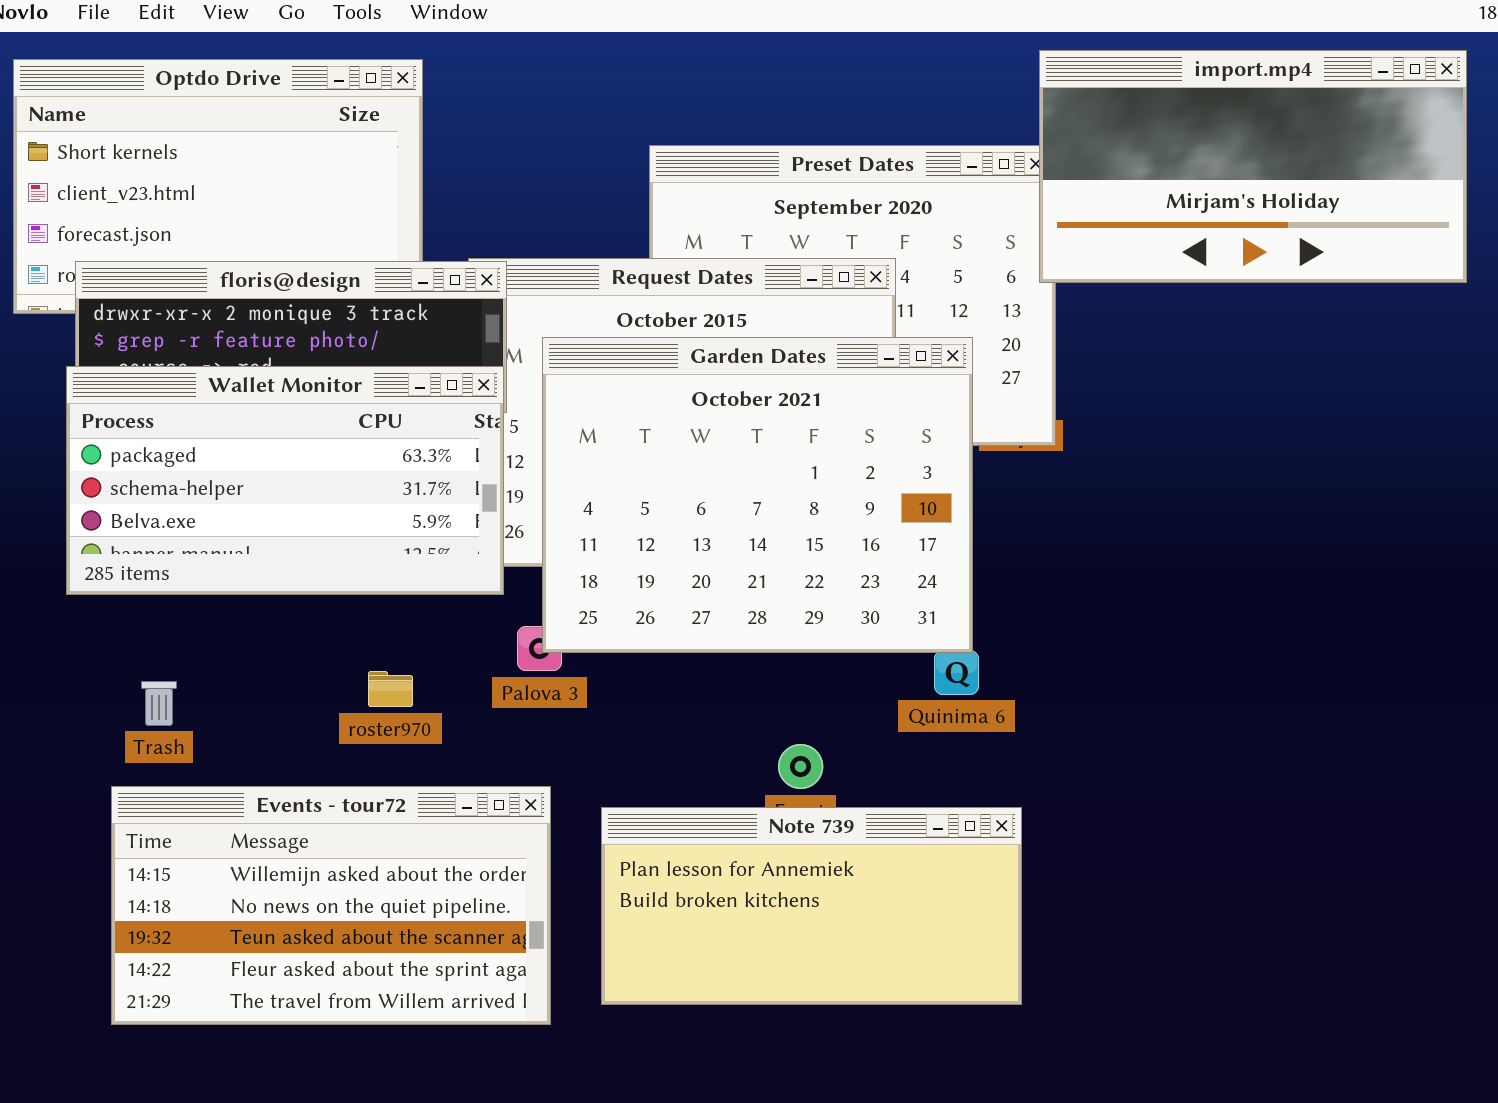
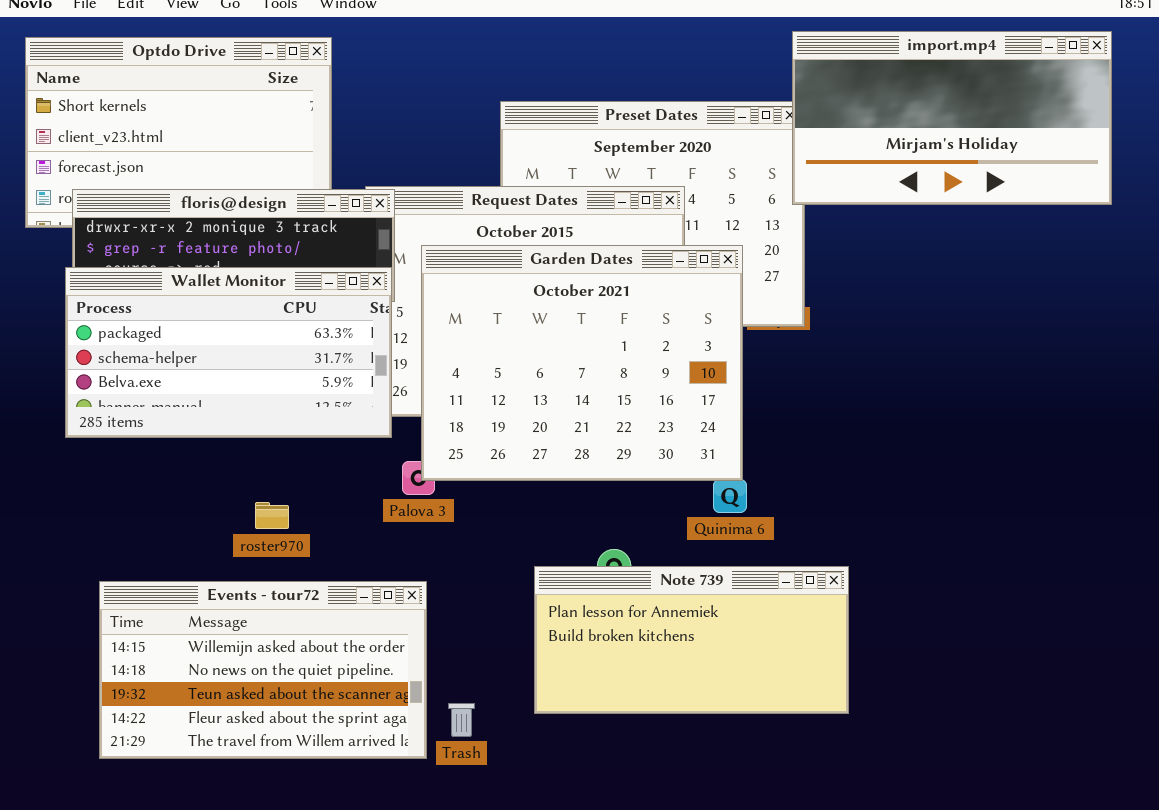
roster970: [368,671,413,707] -> [255,502,289,529], moved
Trash: [141,681,177,726] -> [448,703,475,737], moved
Note 739: [601,807,1022,1005] -> [534,566,849,714], moved

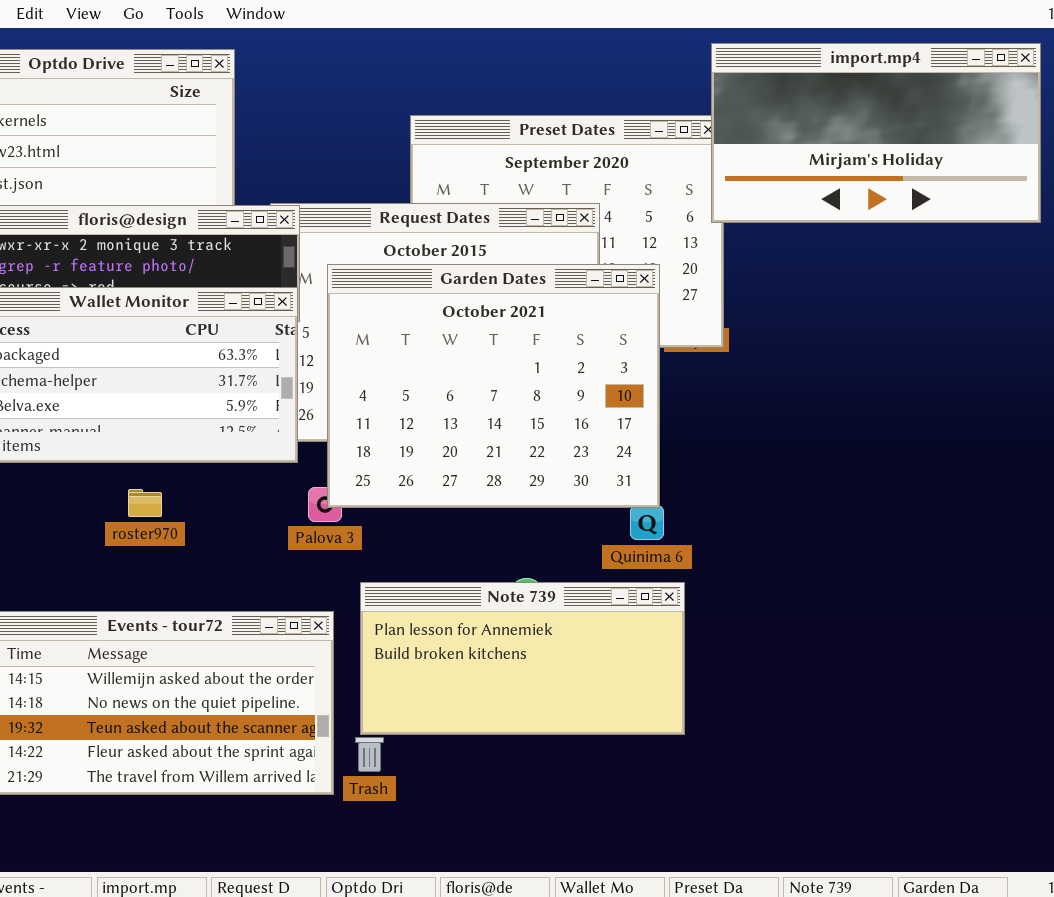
roster970: [255,502,289,529] -> [128,489,162,517], moved
Note 739: [534,566,849,714] -> [360,582,685,735], moved

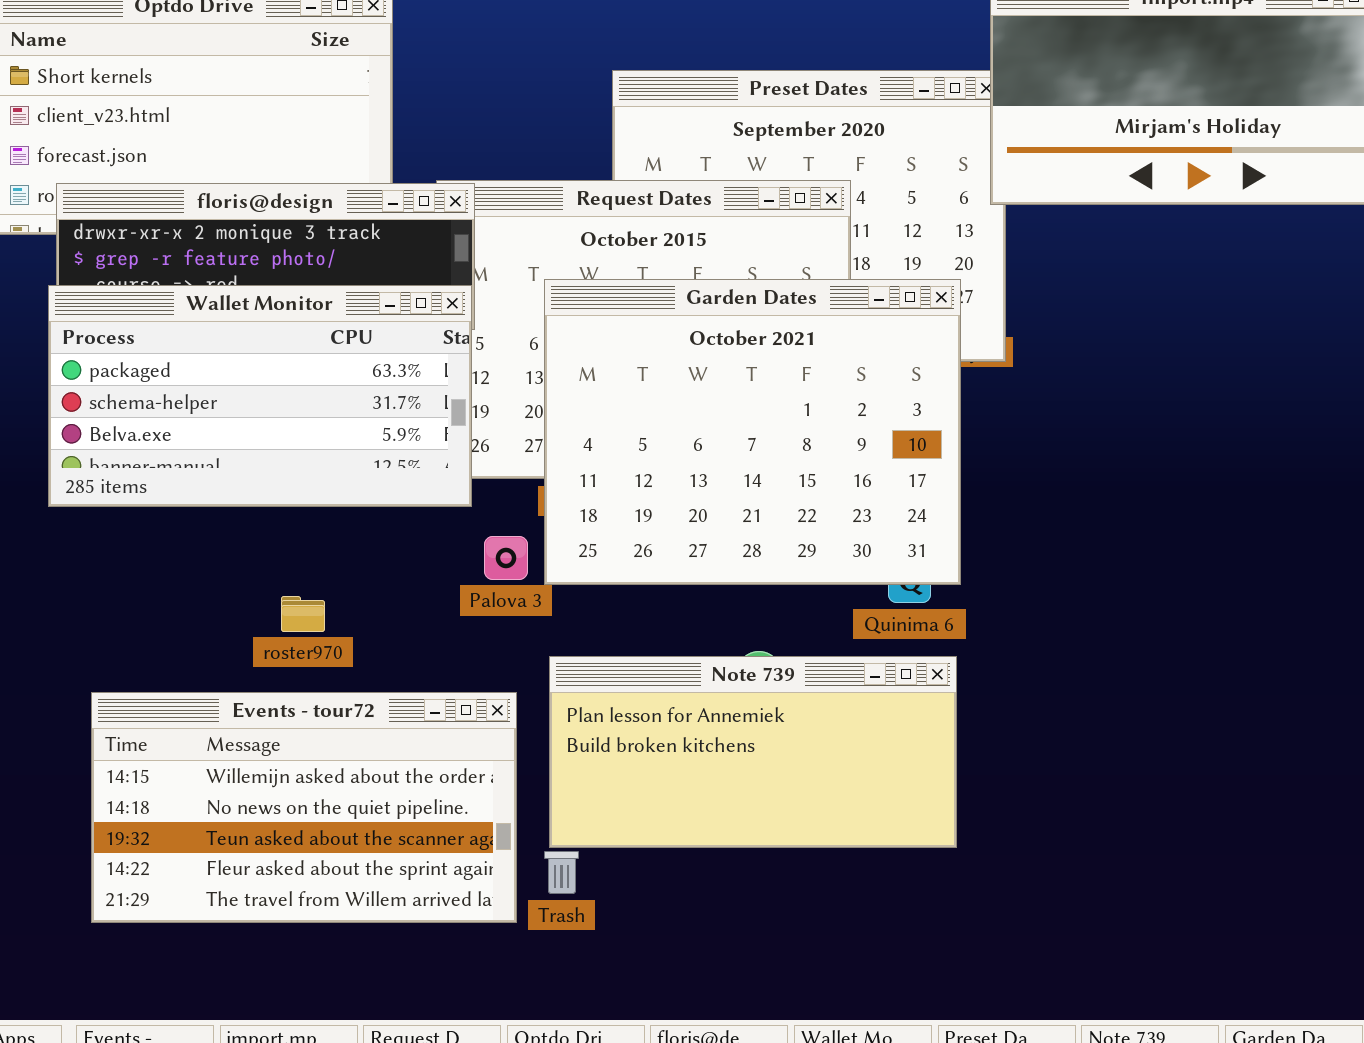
Garden Dates: [327,264,660,508] -> [544,279,961,585], moved
roster970: [128,489,162,517] -> [281,596,325,632], moved

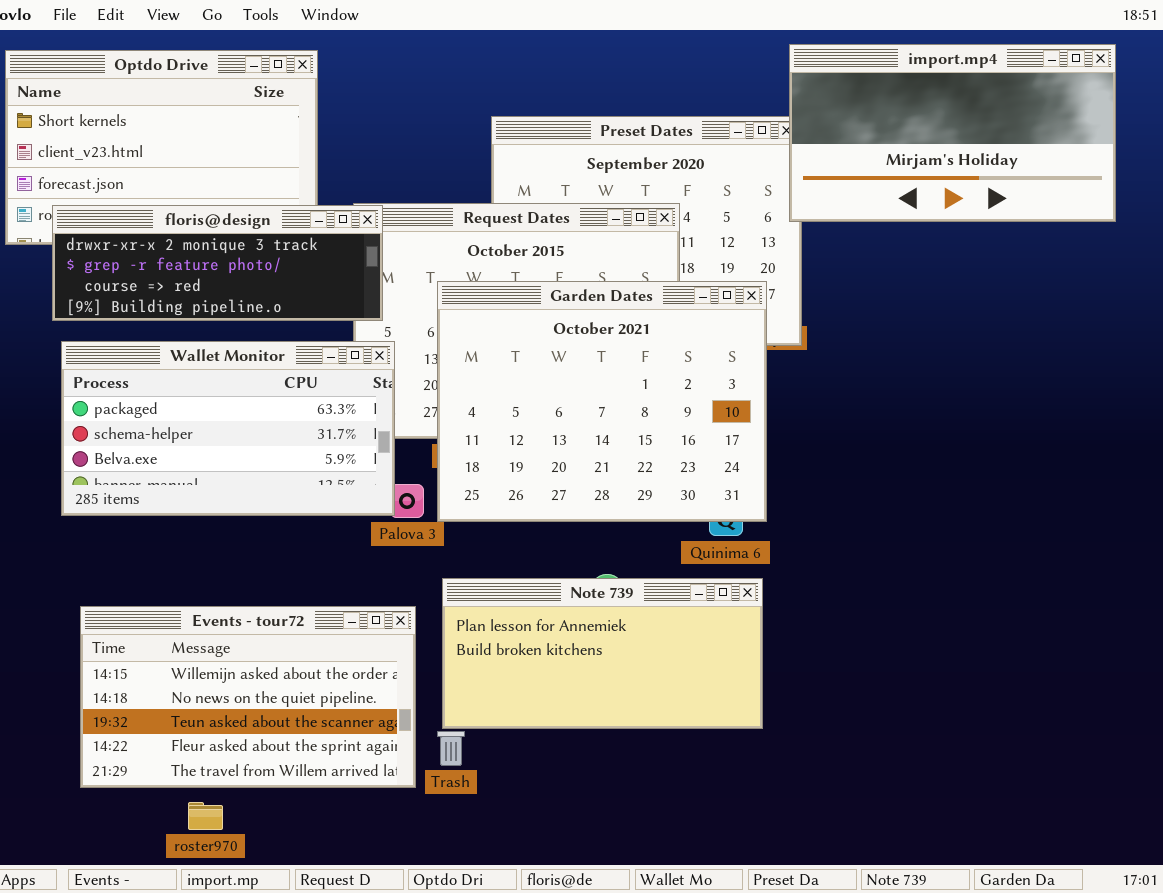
Wallet Monitor: [48,285,472,507] -> [61,341,395,516], moved
roster970: [281,596,325,632] -> [188,802,223,830], moved

